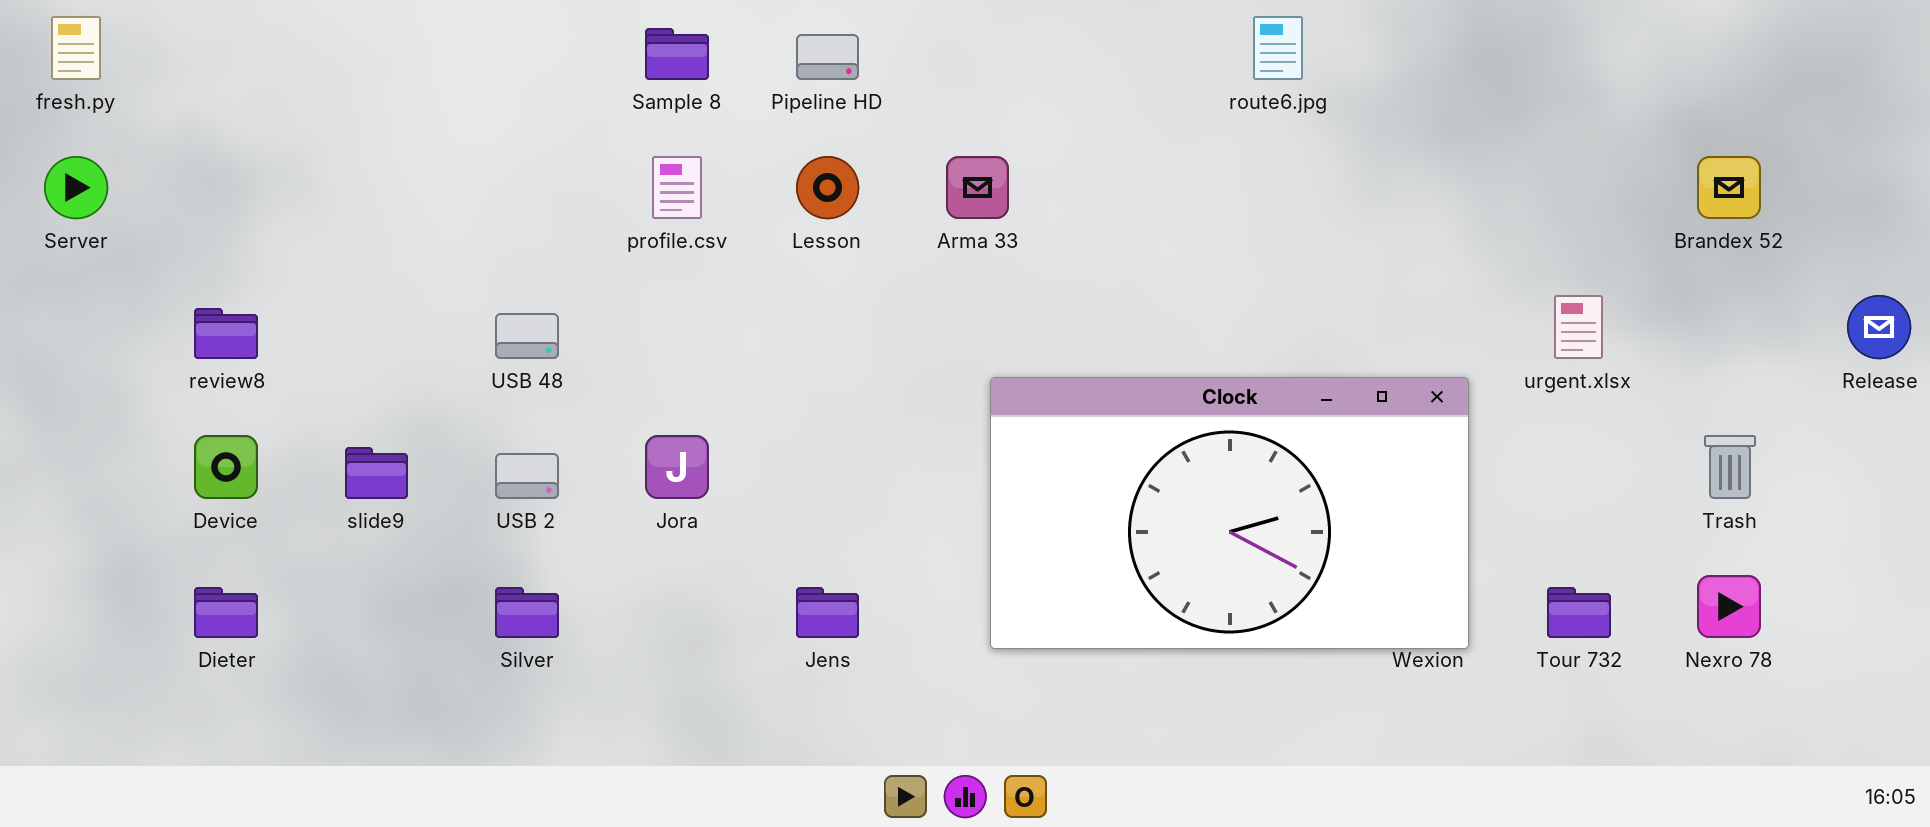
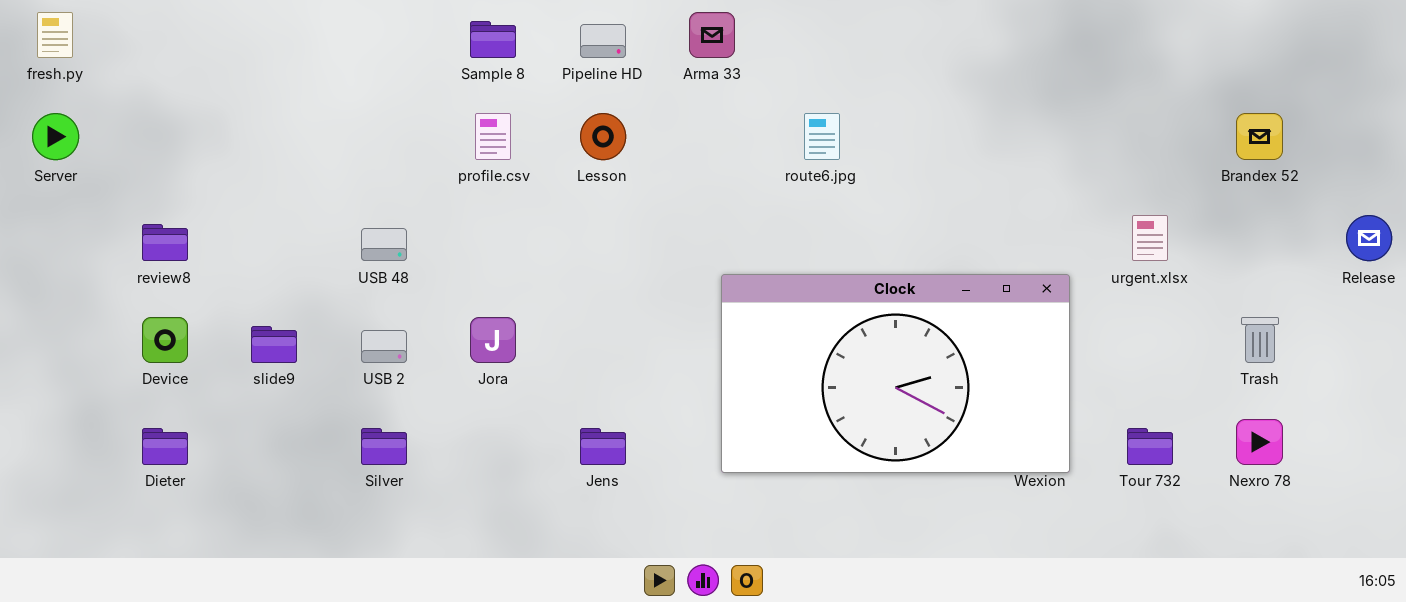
route6.jpg: [1253,16,1303,80] -> [804,113,840,160], moved
Arma 33: [946,156,1009,219] -> [689,12,735,58], moved

